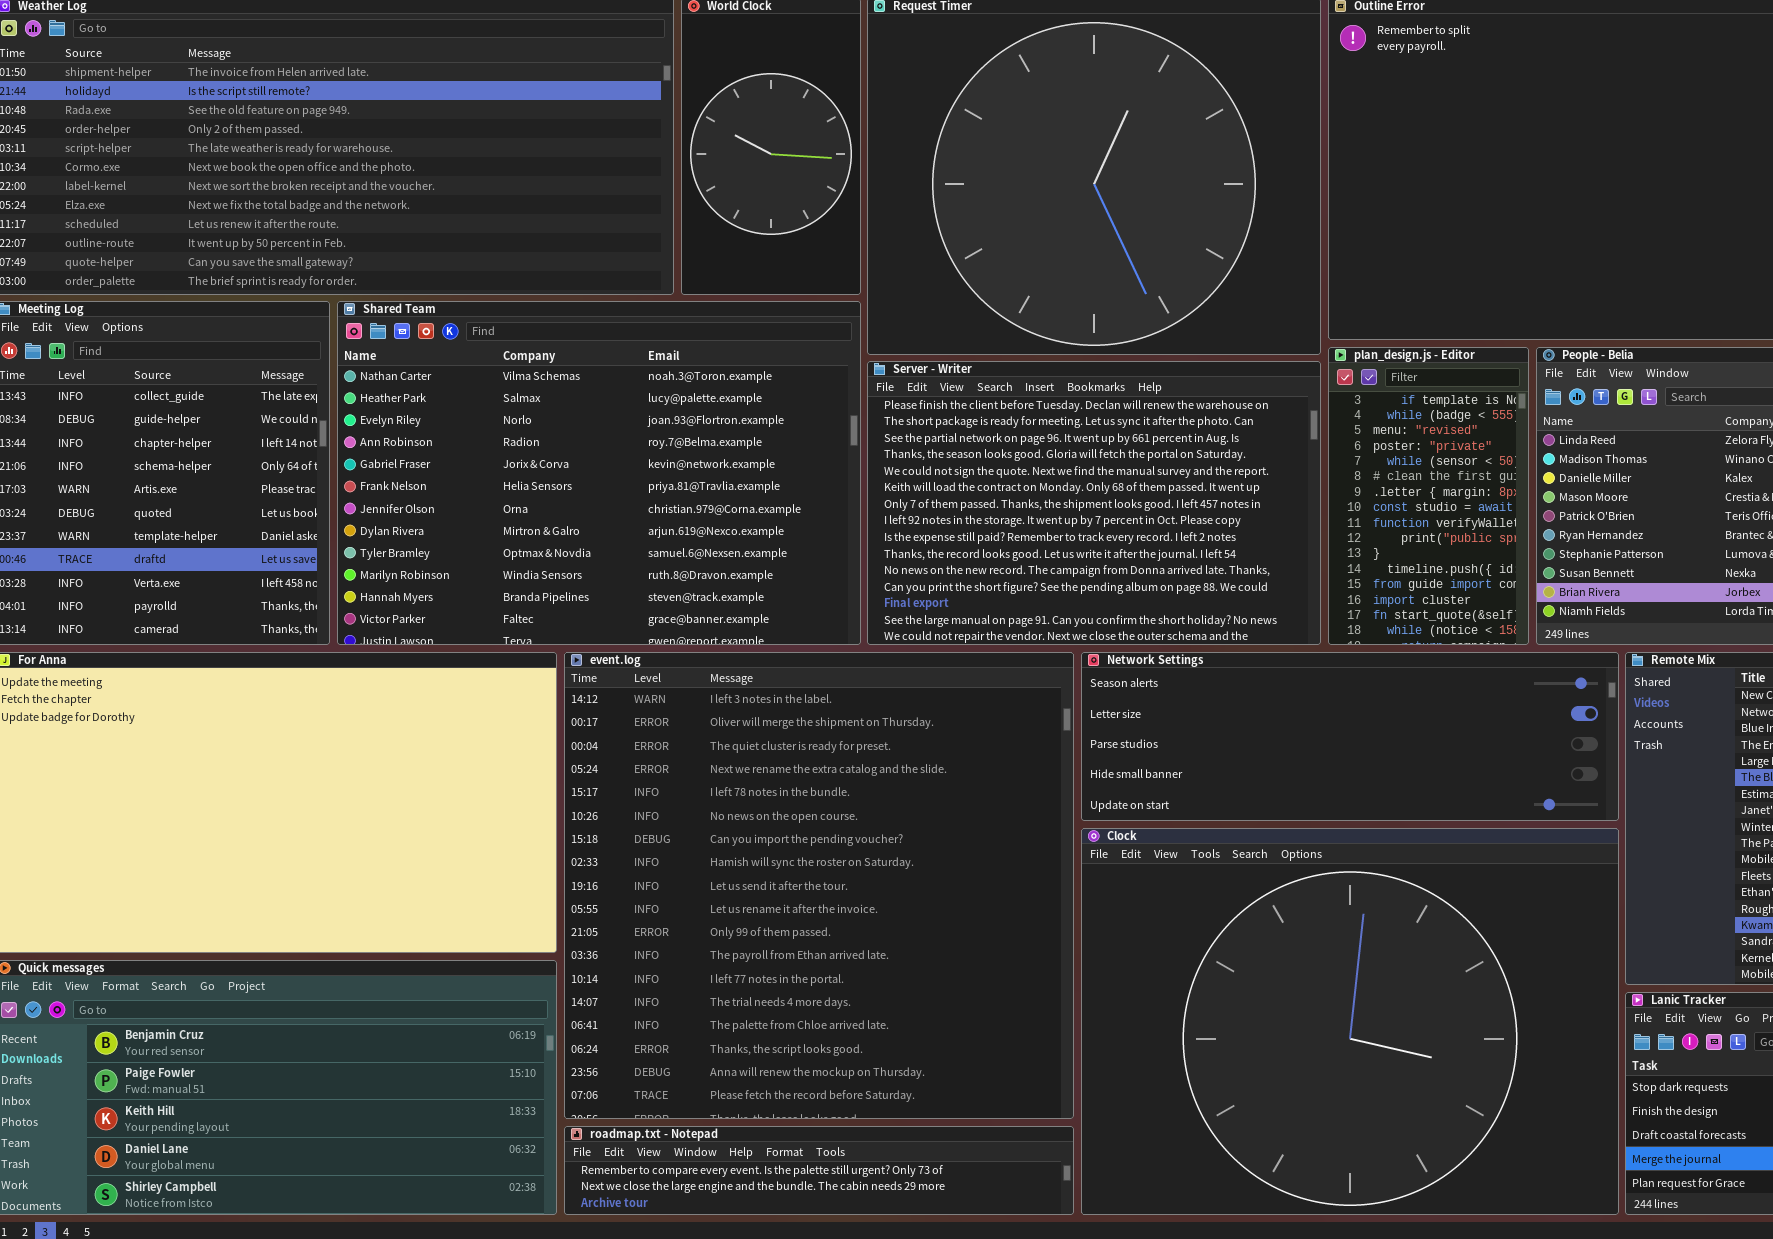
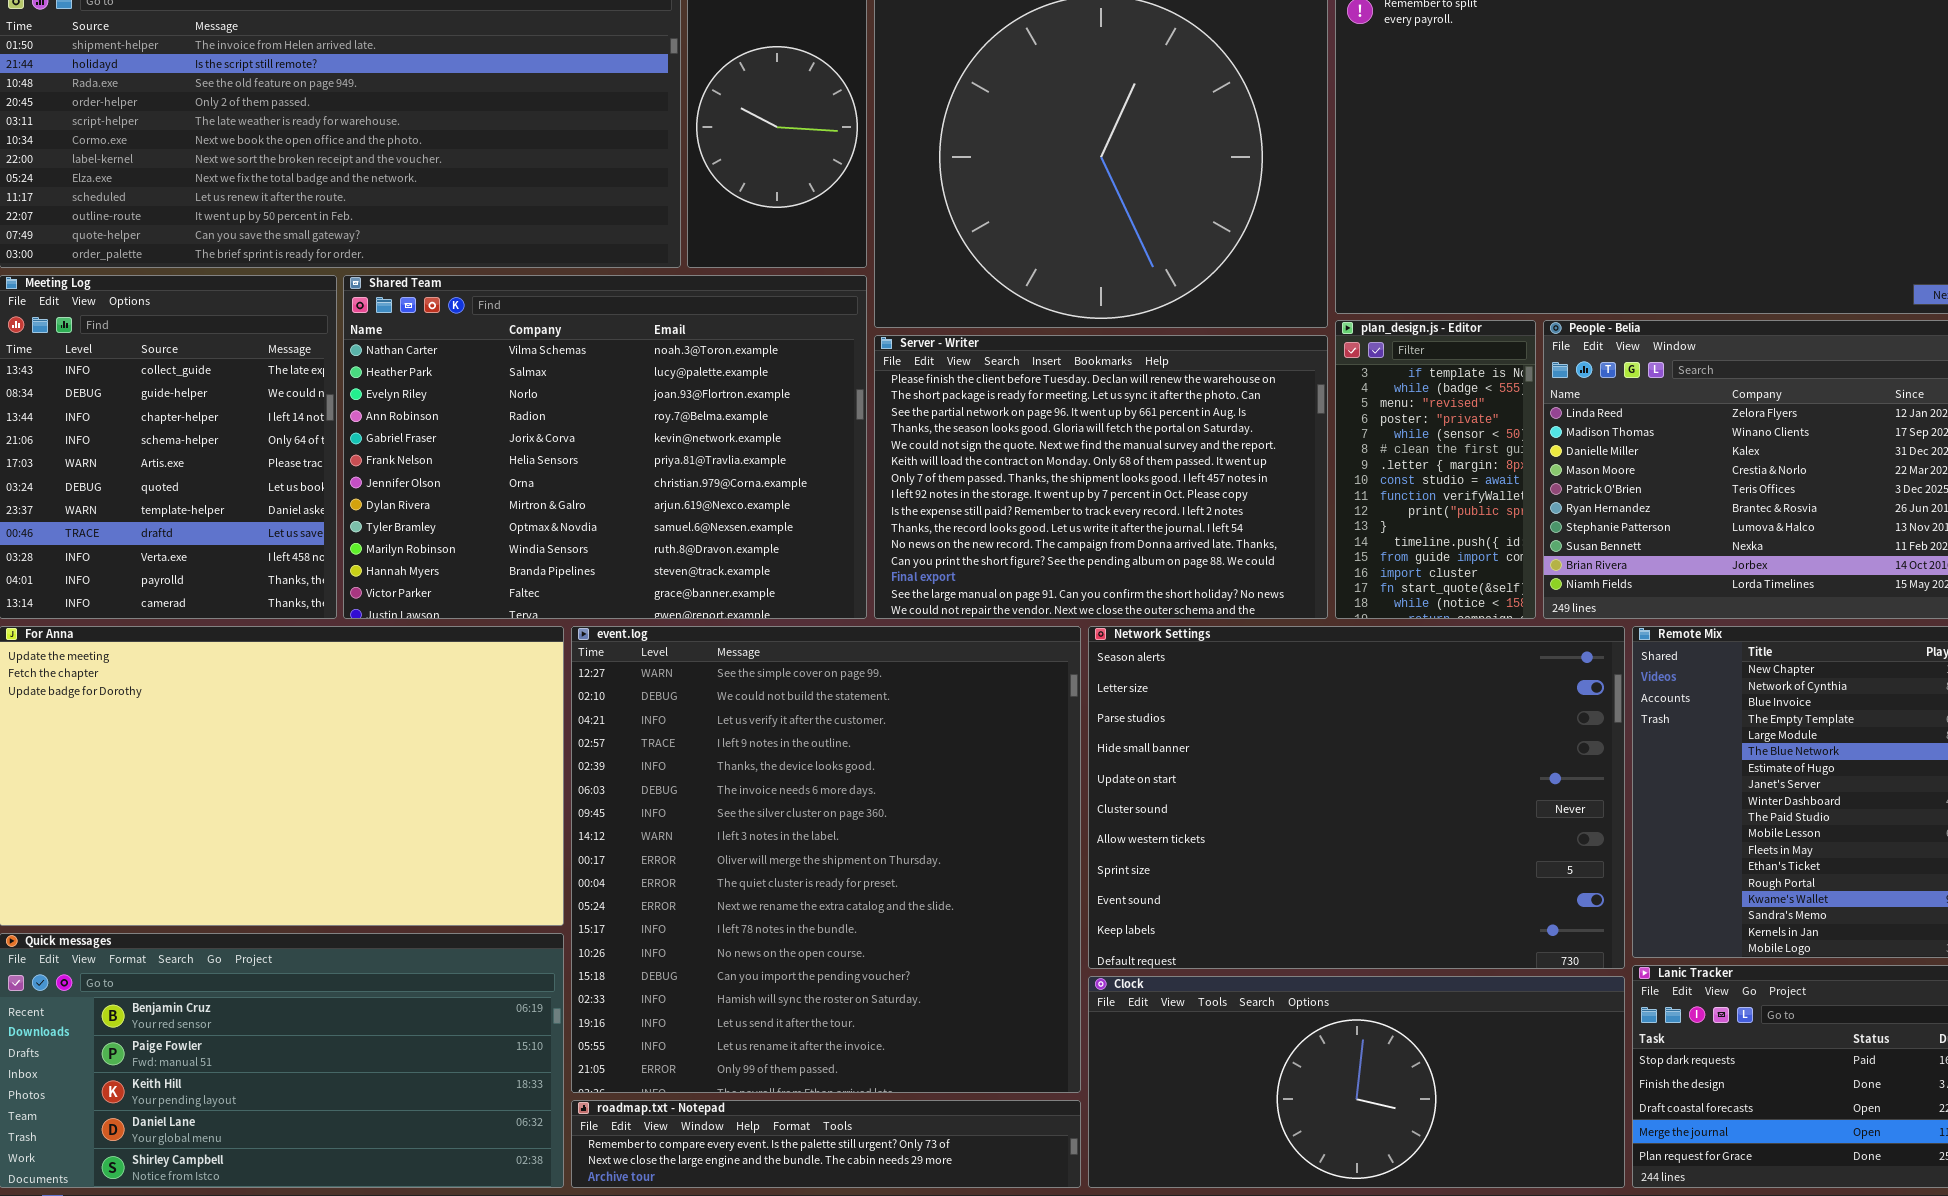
event.log: [564,652,1074,1119] -> [571,626,1081,1093], scrolled up 7 rows
Network Settings: [1081,652,1619,821] -> [1088,626,1625,969], resized
Clock: [1081,828,1619,1215] -> [1088,976,1625,1188], resized

